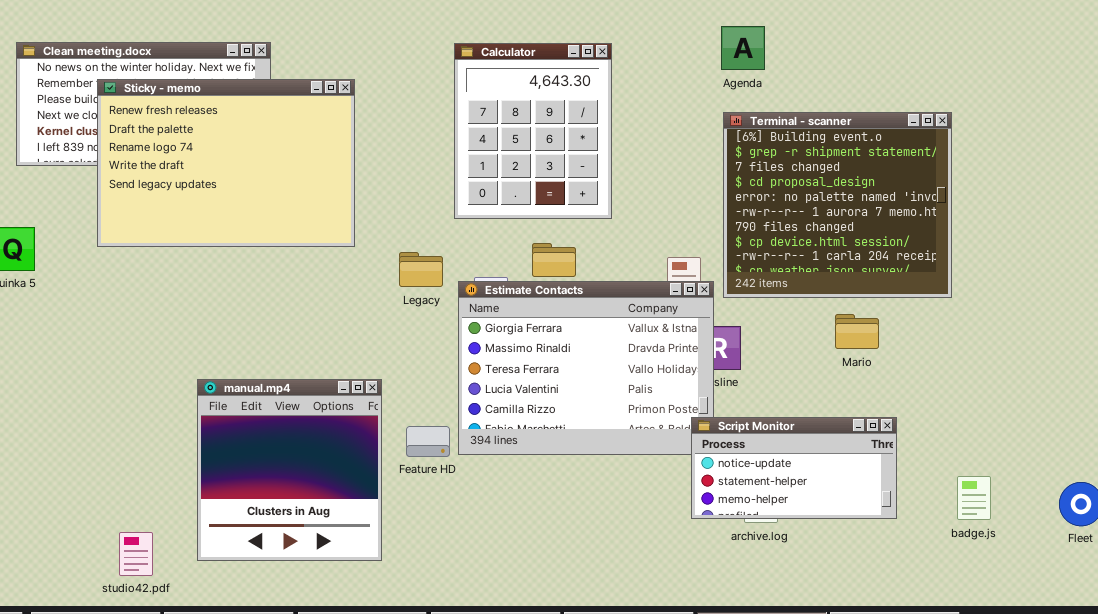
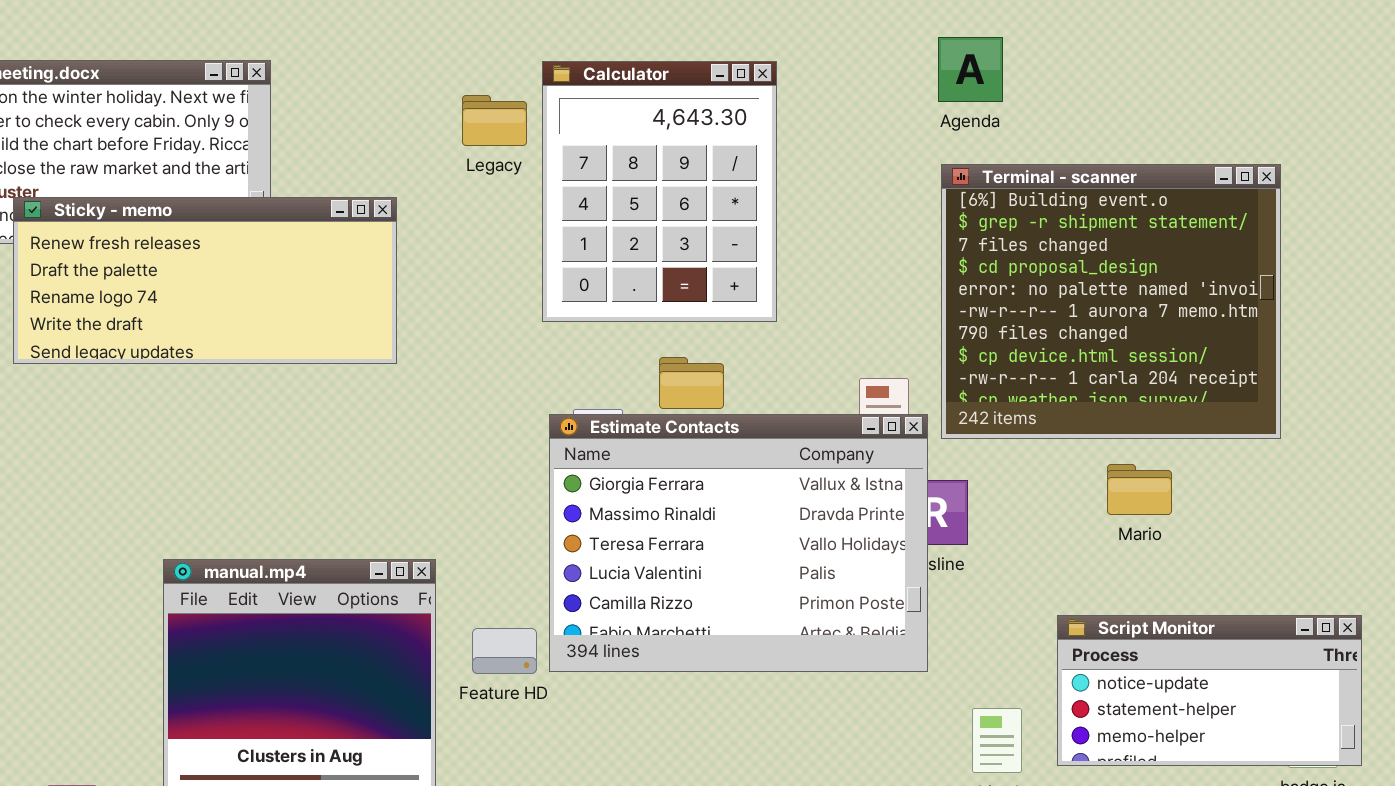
Sticky - memo: [97,79,355,247] -> [13,197,397,364], resized
Legacy: [399,252,443,287] -> [462,95,527,146], moved
Script Monitor: [691,417,897,519] -> [1057,615,1362,766], moved

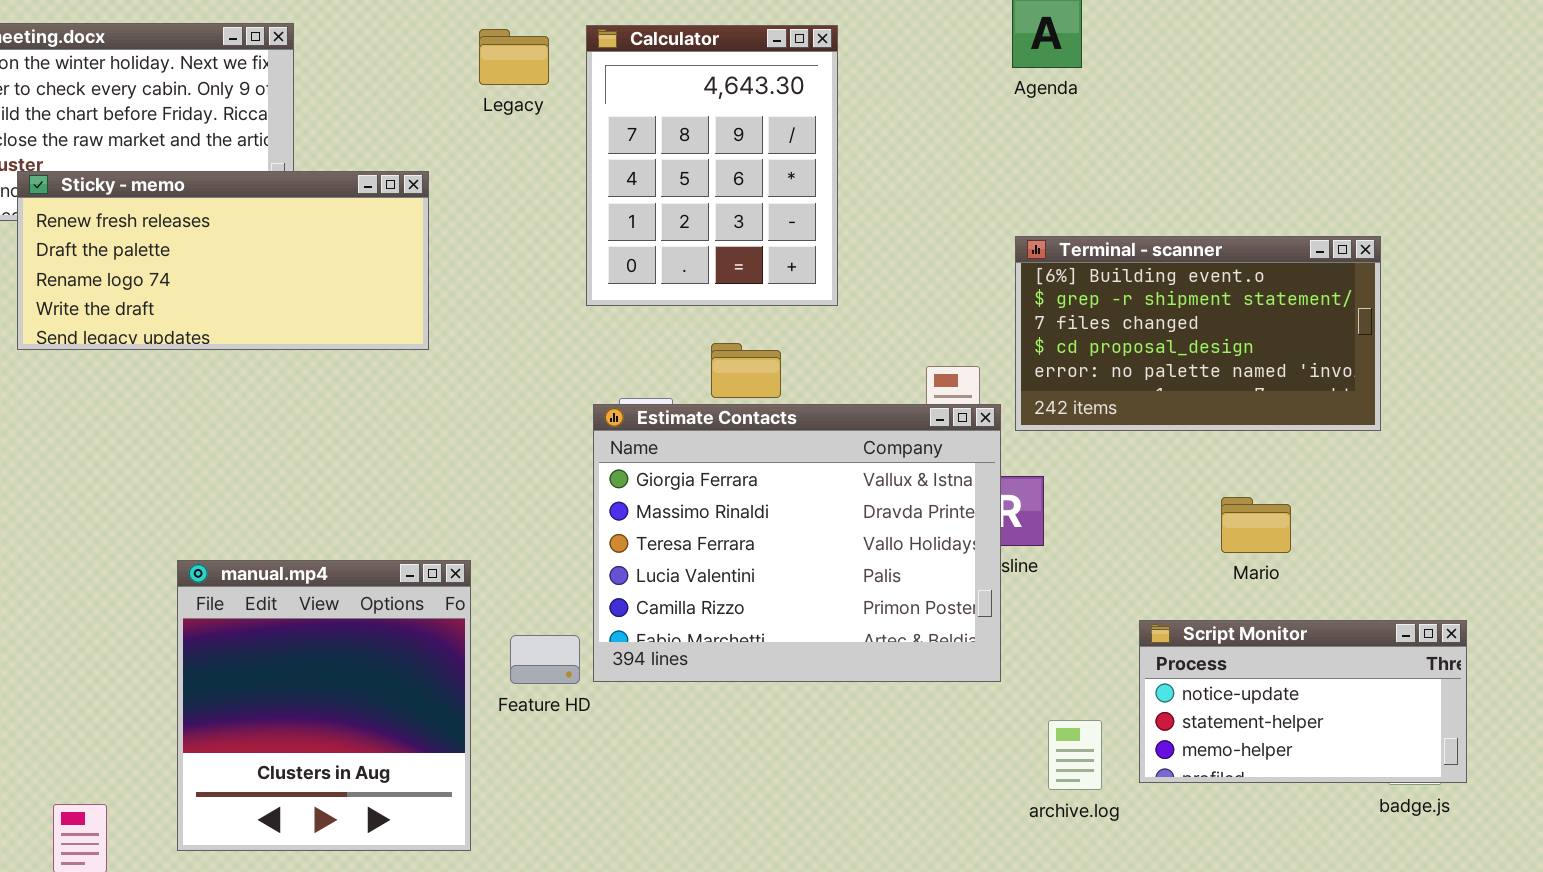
Legacy: [462,95,527,146] -> [479,29,549,85], moved
Terminal - scanner: [941,164,1281,439] -> [1015,236,1381,431], resized
Mario: [1107,464,1172,515] -> [1221,497,1291,553], moved

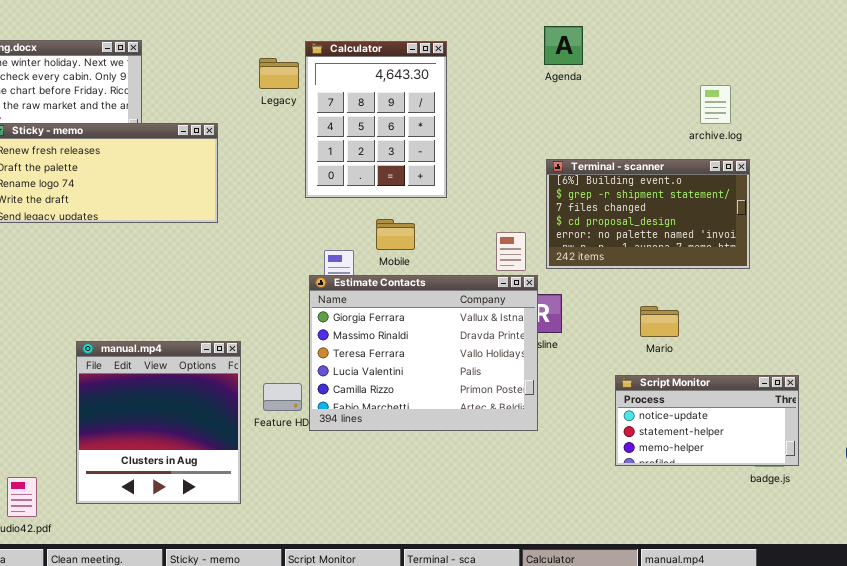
Legacy: [479,29,549,85] -> [259,58,299,89], moved
Estimate Contacts: [593,404,1001,682] -> [309,275,538,431], moved
Mario: [1221,497,1291,553] -> [640,306,679,337], moved
archive.log: [1048,720,1102,790] -> [700,85,731,124], moved

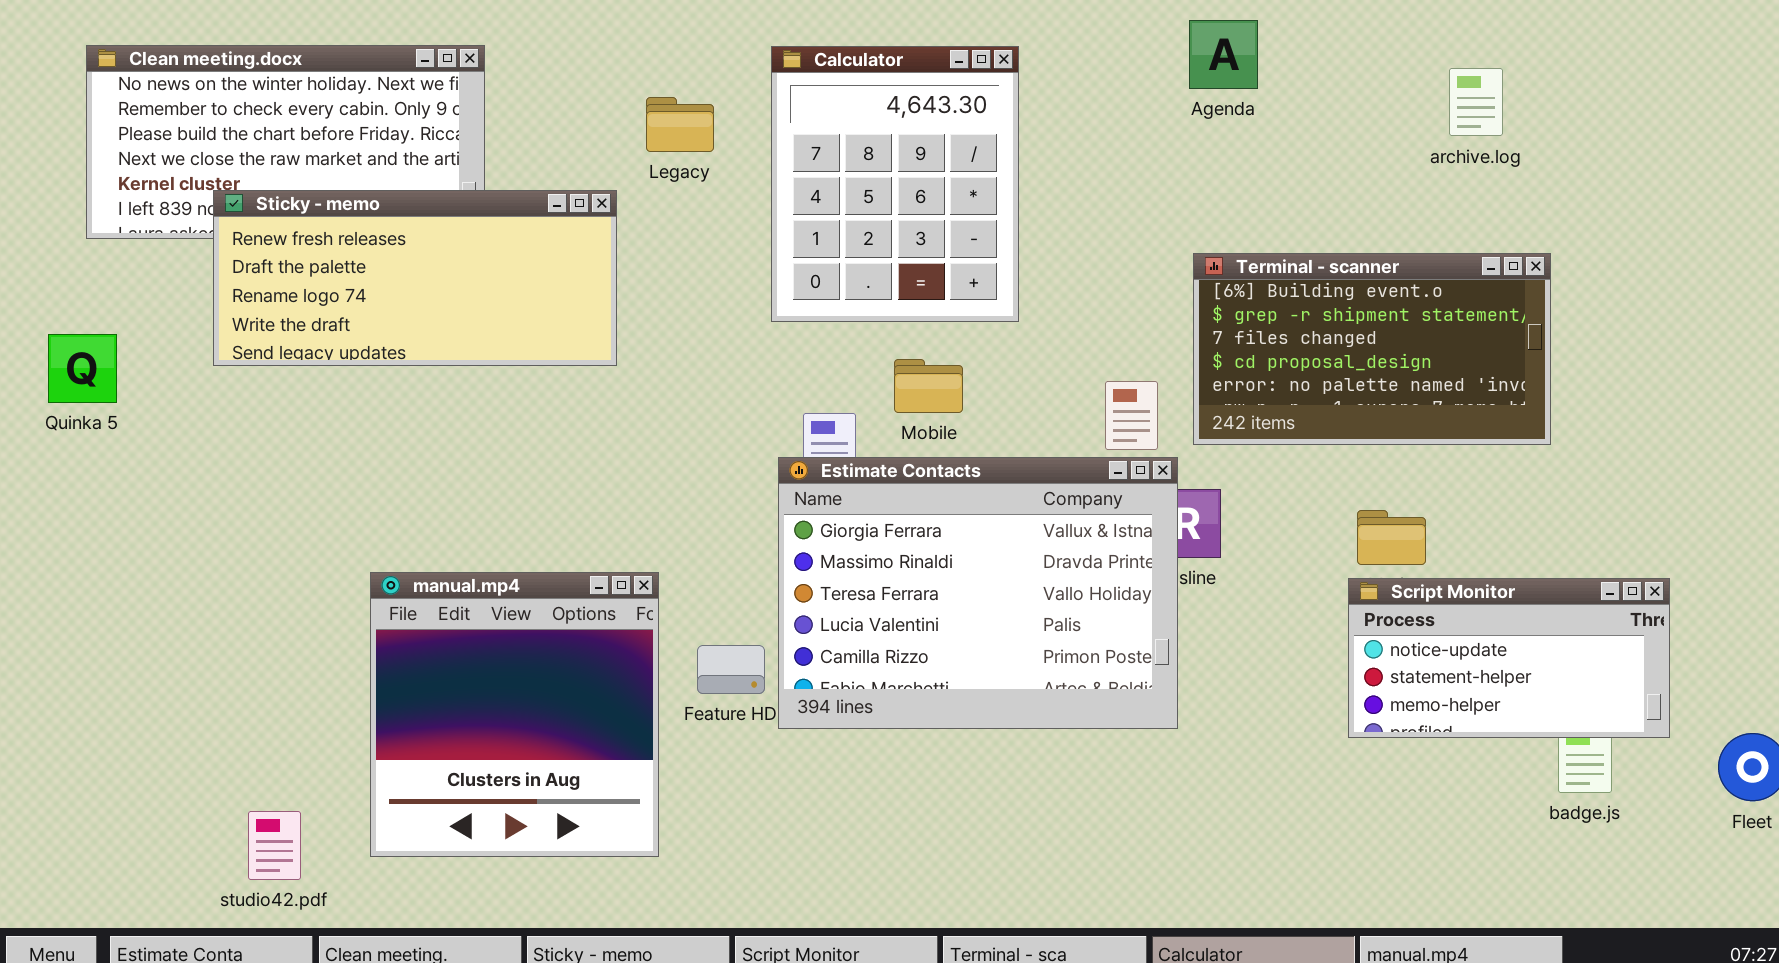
Legacy: [259,58,299,89] -> [646,97,714,152], moved
archive.log: [700,85,731,124] -> [1449,68,1503,136], moved
Script Monitor: [615,375,799,466] -> [1348,578,1670,738], moved

